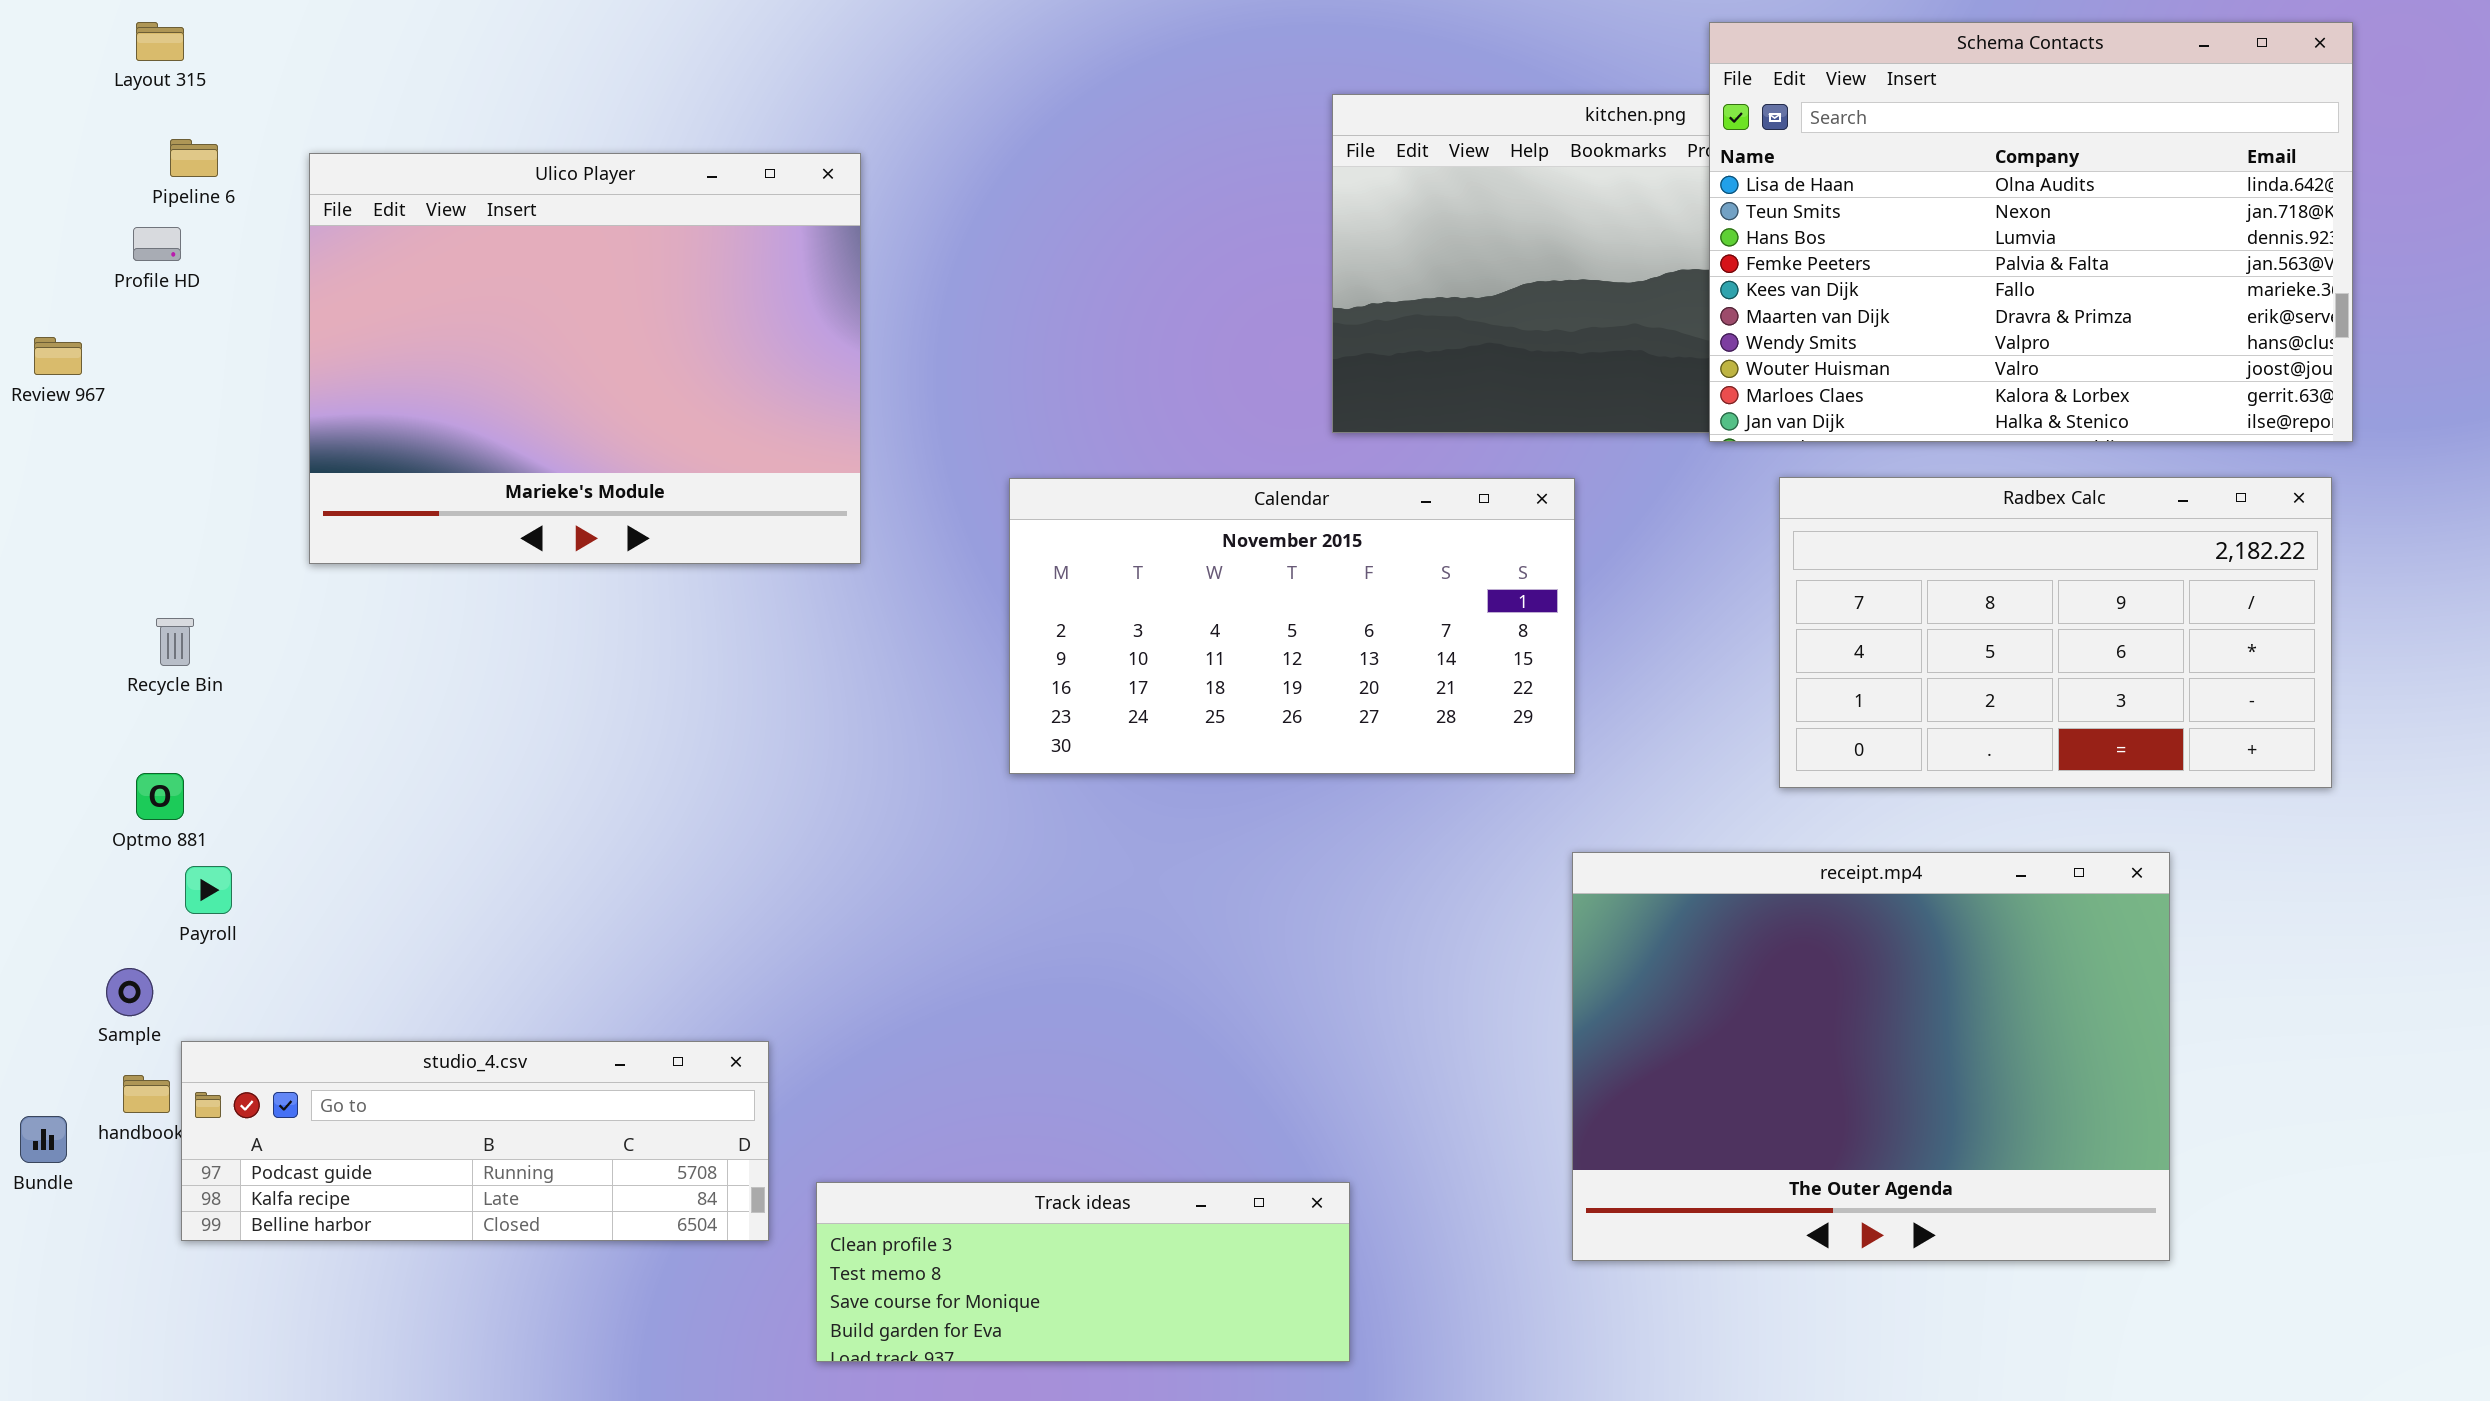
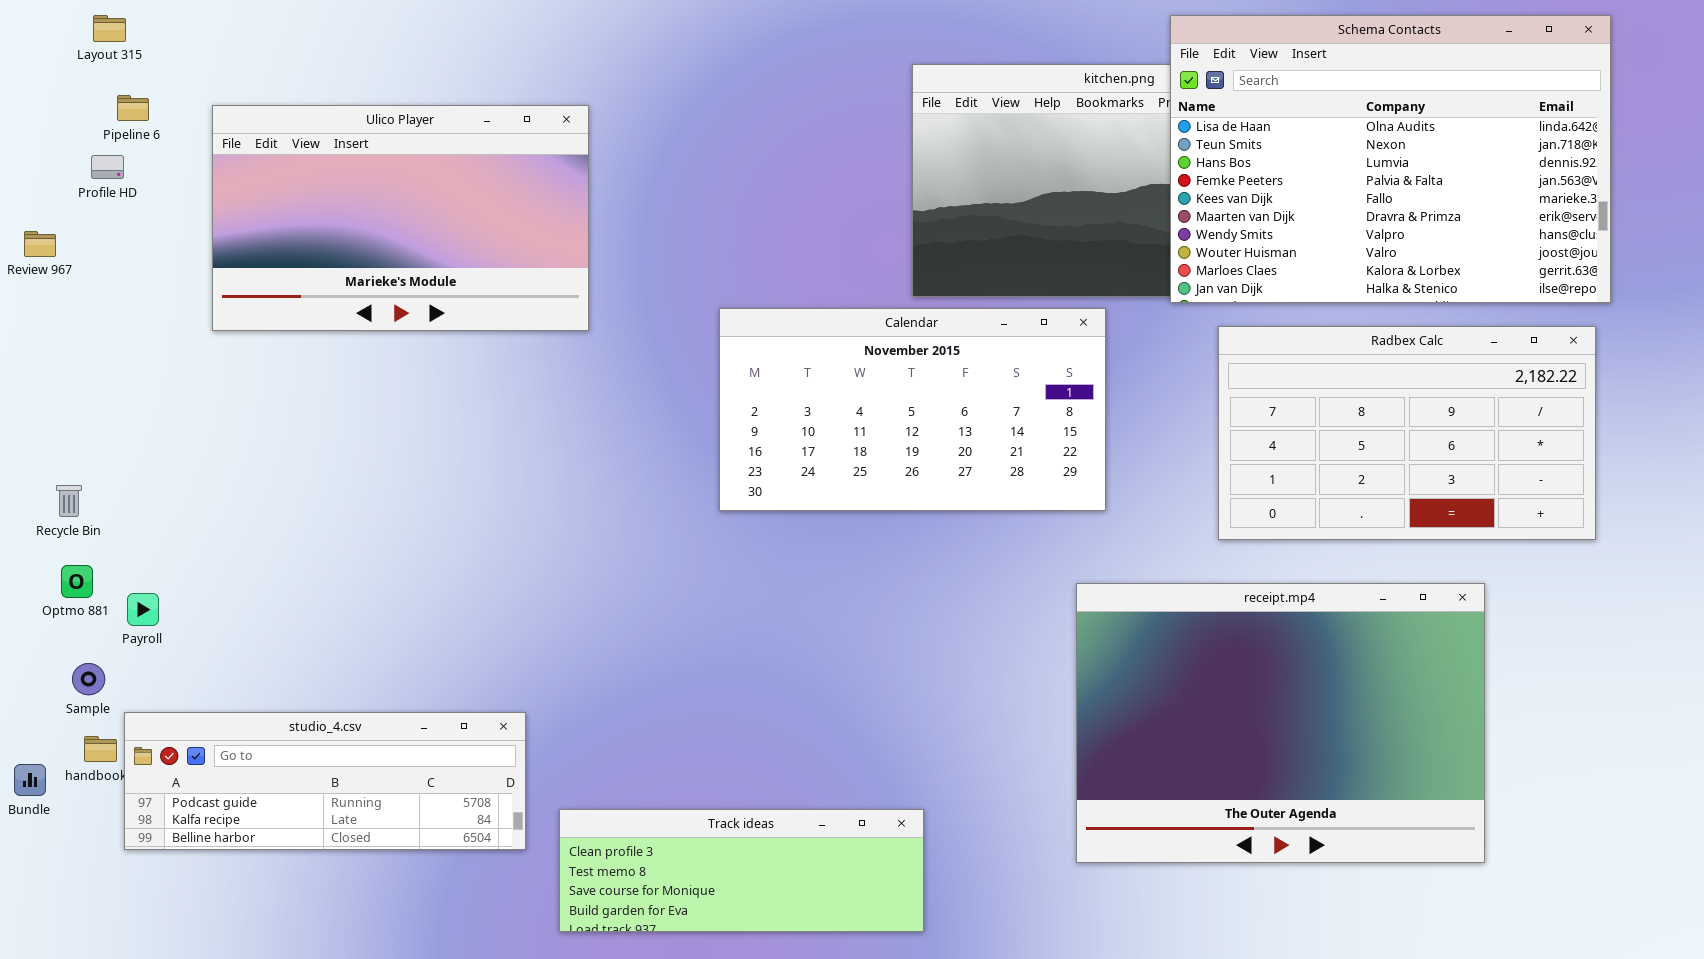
Ulico Player: [309,153,861,564] -> [212,105,589,331], resized
Calendar: [1009,478,1575,774] -> [719,308,1106,511], moved
Recycle Bin: [156,618,194,666] -> [56,485,82,517], moved
Optmo 881: [136,773,184,820] -> [61,565,93,598], moved

